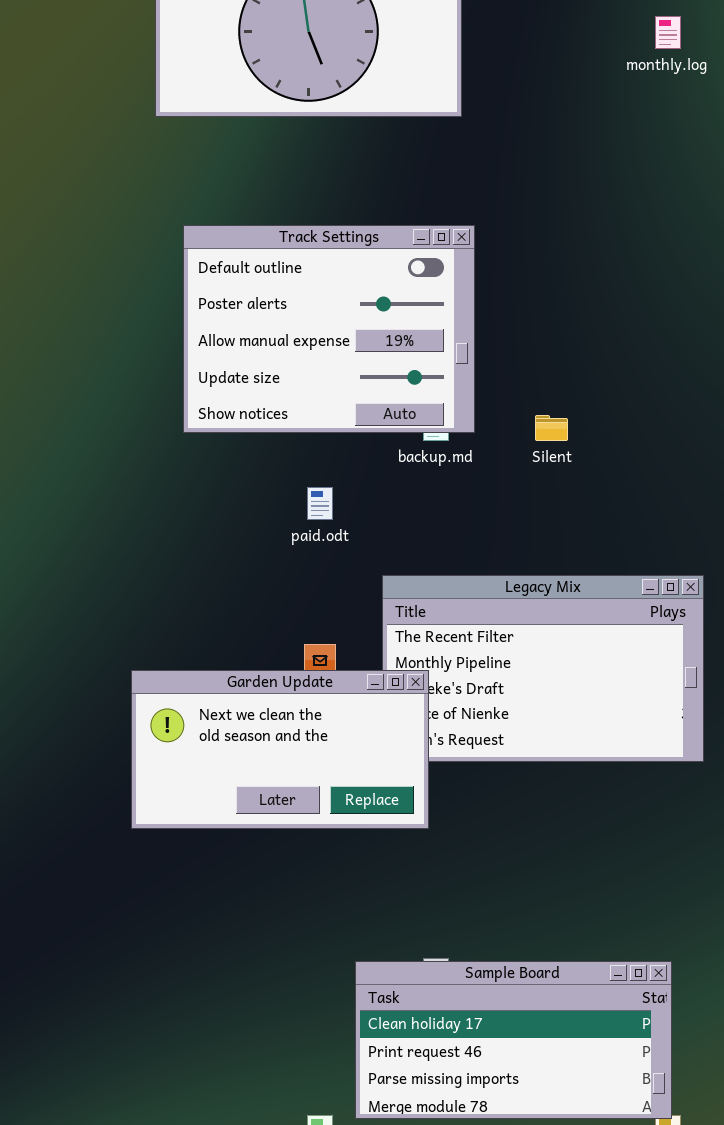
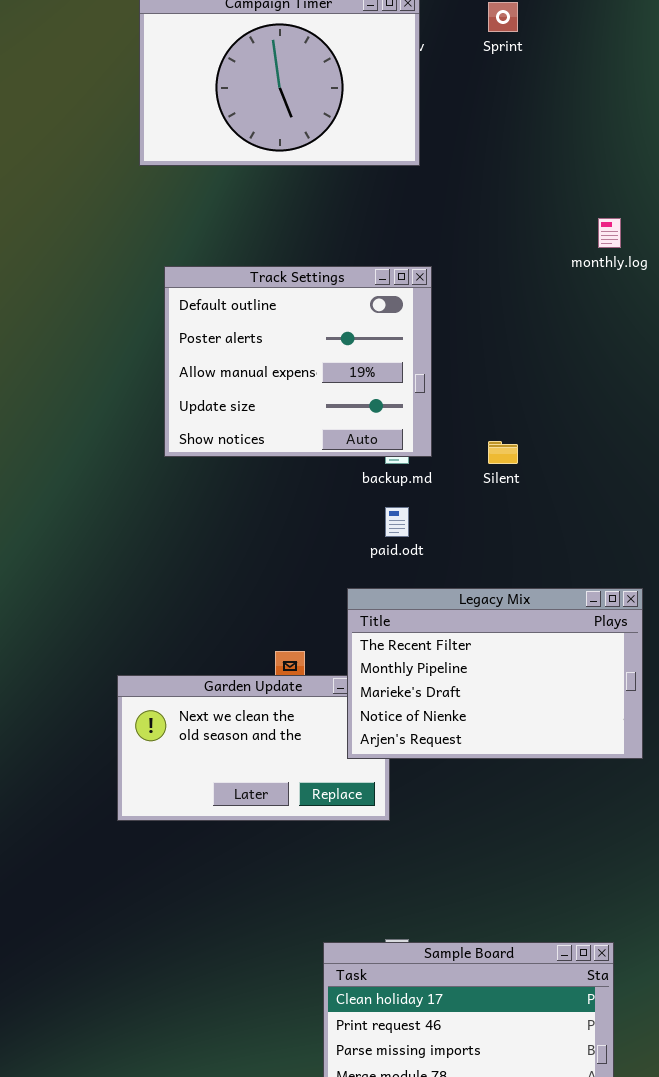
monthly.log: [655,16,681,49] -> [598,218,621,248], moved
paid.odt: [307,487,333,520] -> [385,507,409,537], moved
Legacy Mix: [382,575,704,762] -> [347,588,643,759], raised

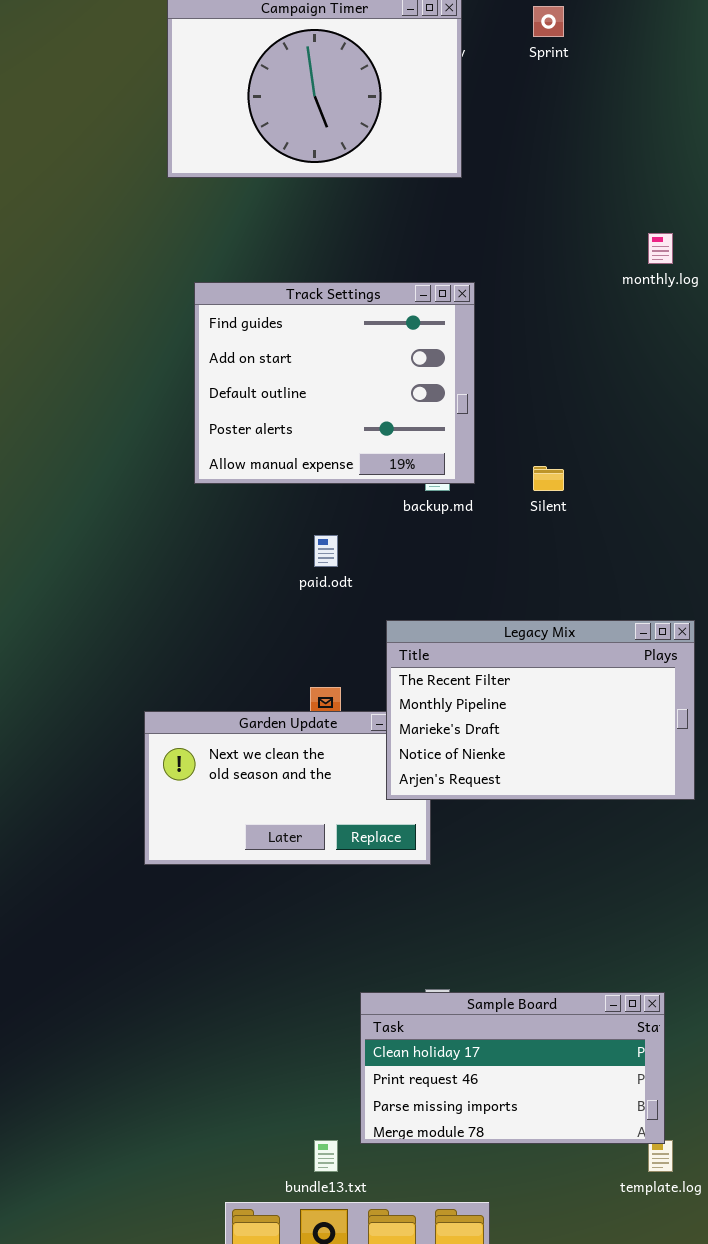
Track Settings: [164,266,432,457] -> [194,282,475,484], scrolled up 2 rows
paid.odt: [385,507,409,537] -> [314,535,338,567], moved

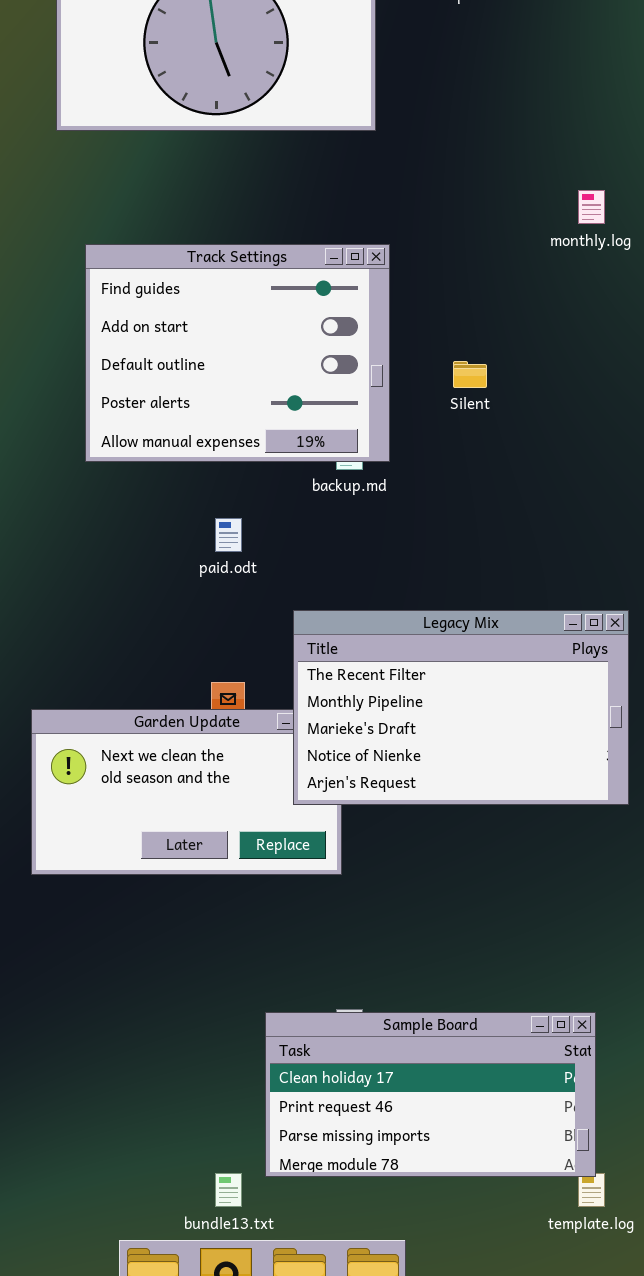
Silent: [533,466,564,491] -> [453,361,487,388], moved

